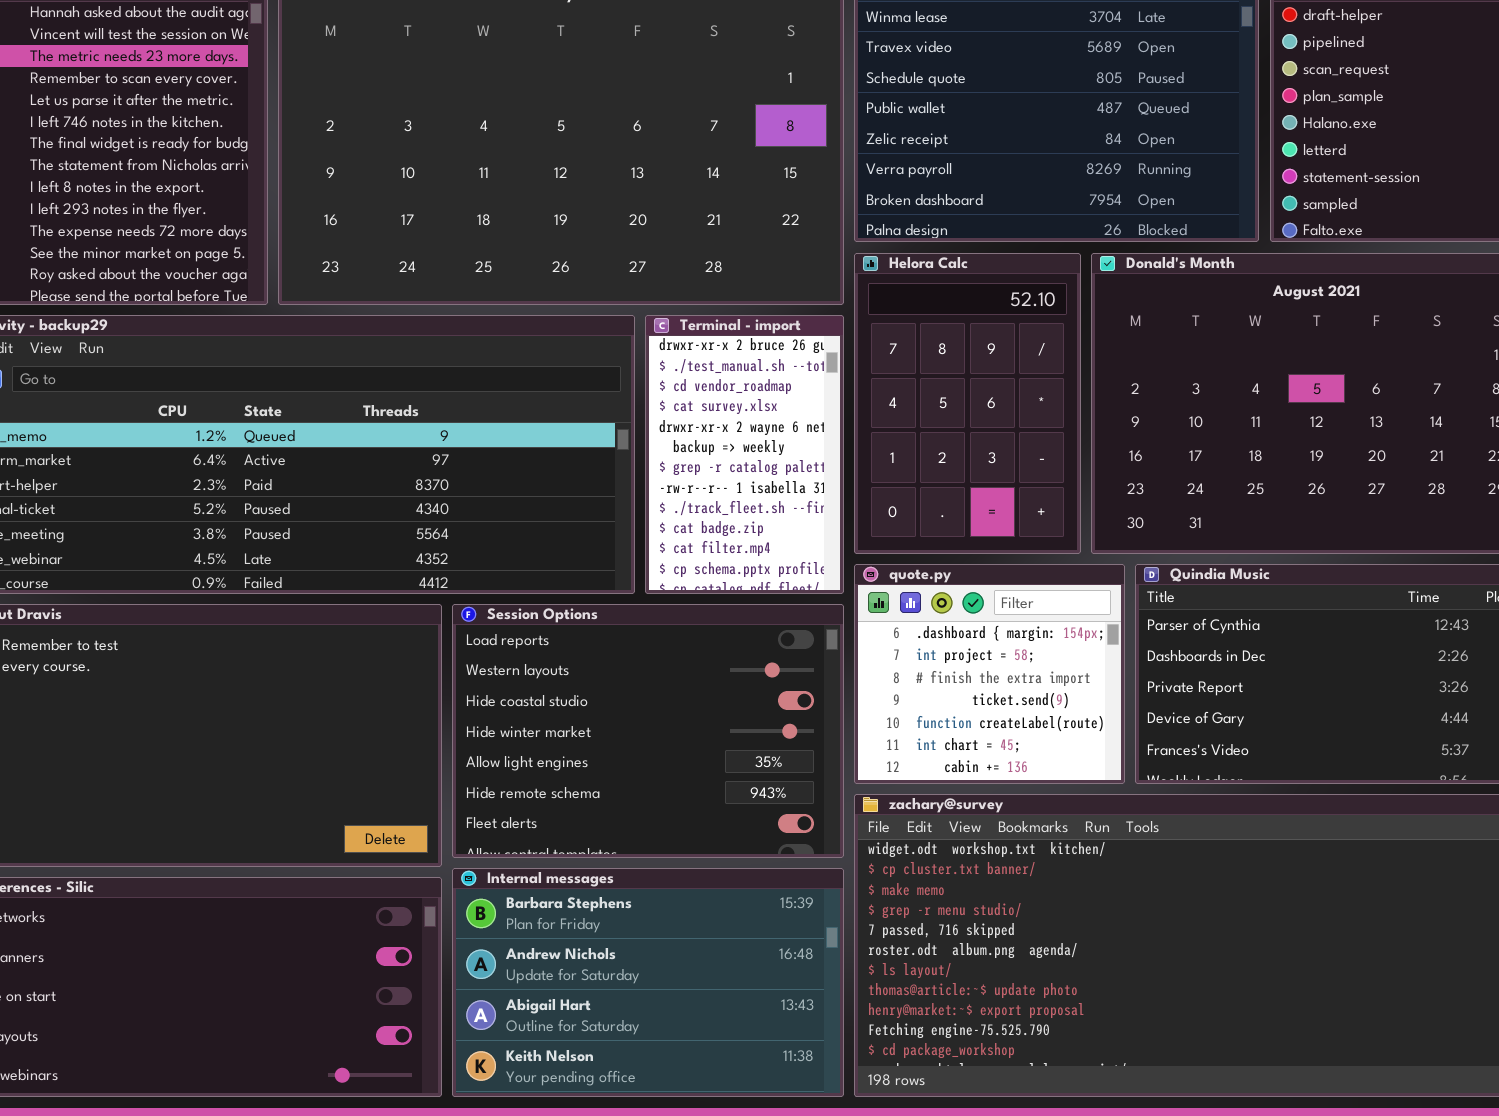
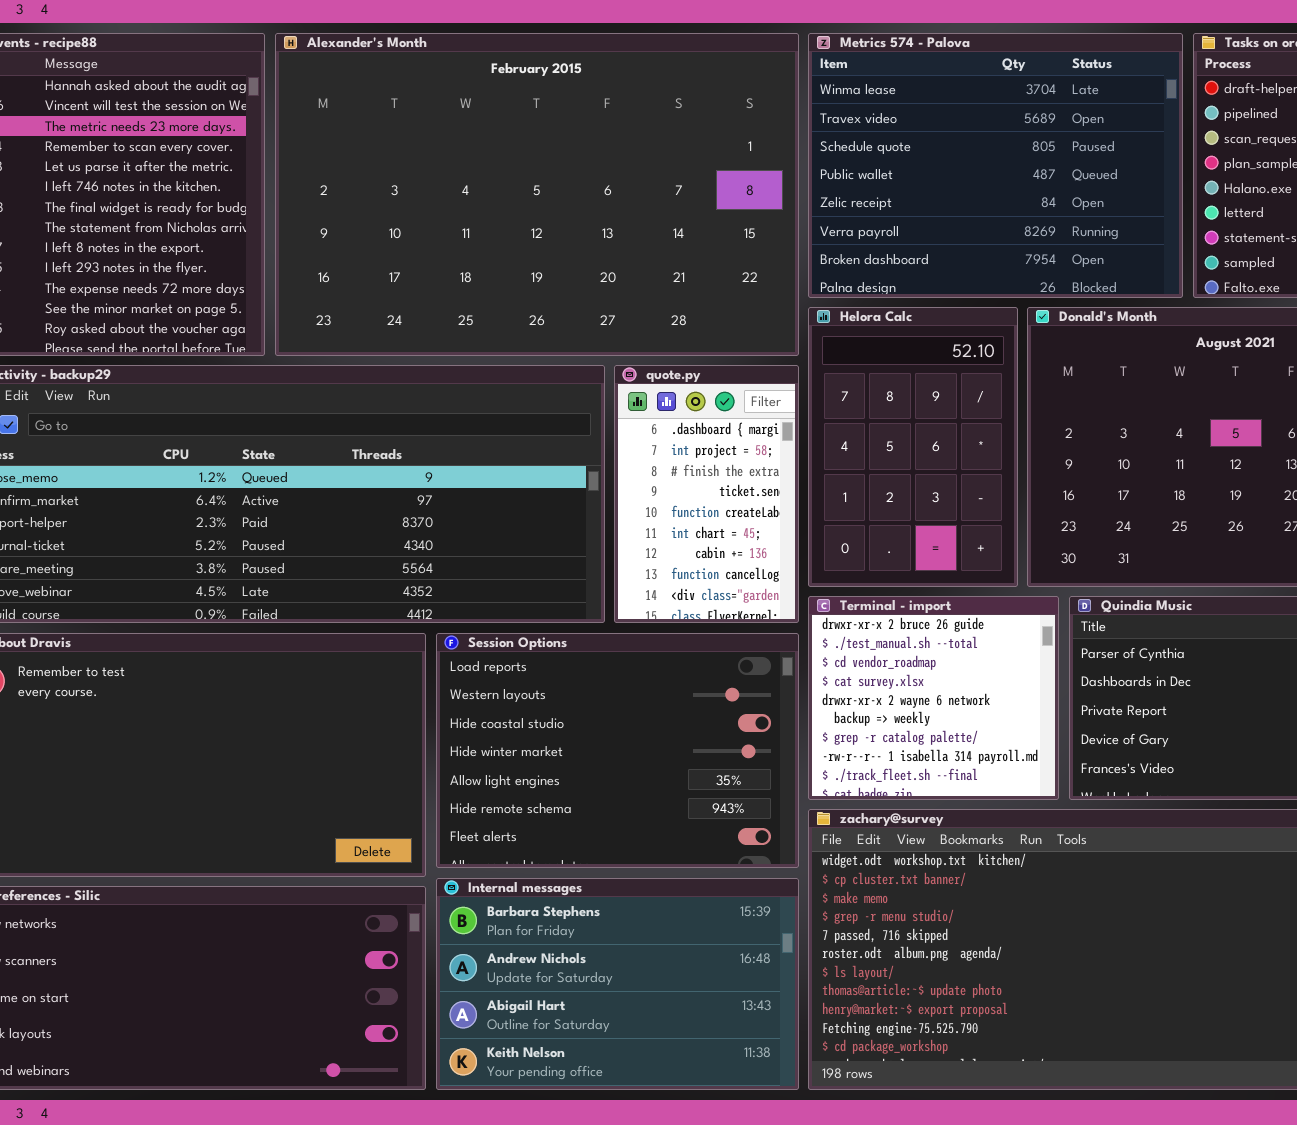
Terminal - import: [645,315,844,594] -> [808,596,1059,800], moved, resized
quote.py: [854,564,1125,784] -> [614,365,799,623], moved, resized

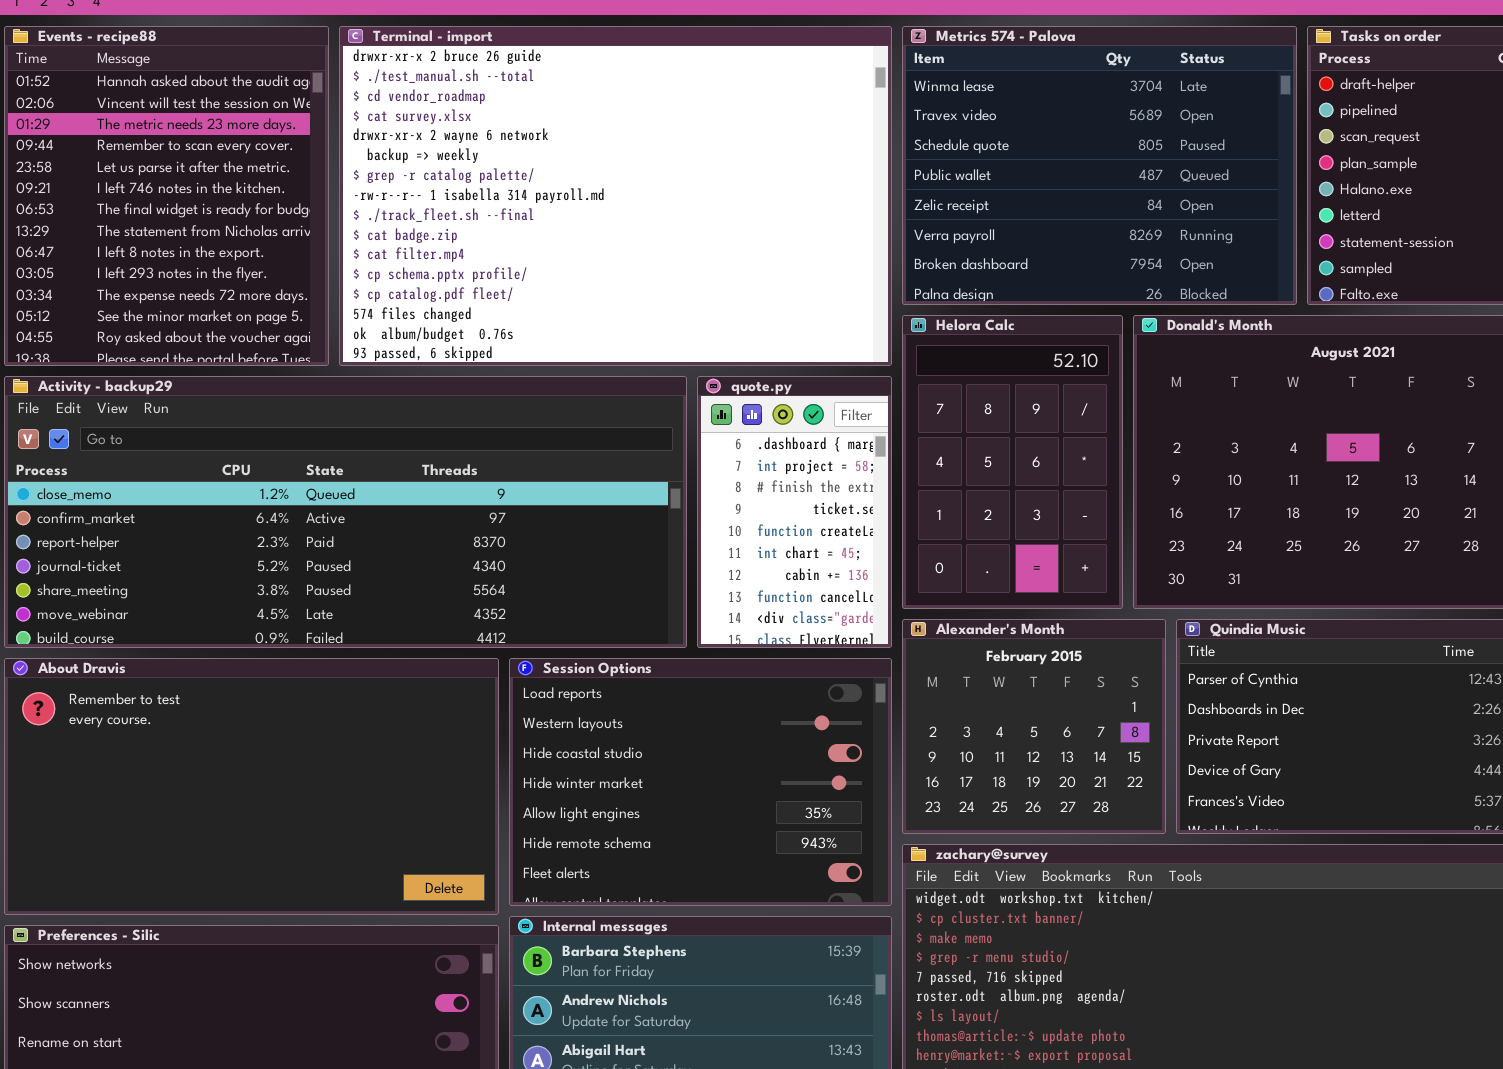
Alexander's Month: [275,33,799,356] -> [902,619,1166,834], moved, resized
Terminal - import: [808,596,1059,800] -> [339,26,892,366], moved, resized

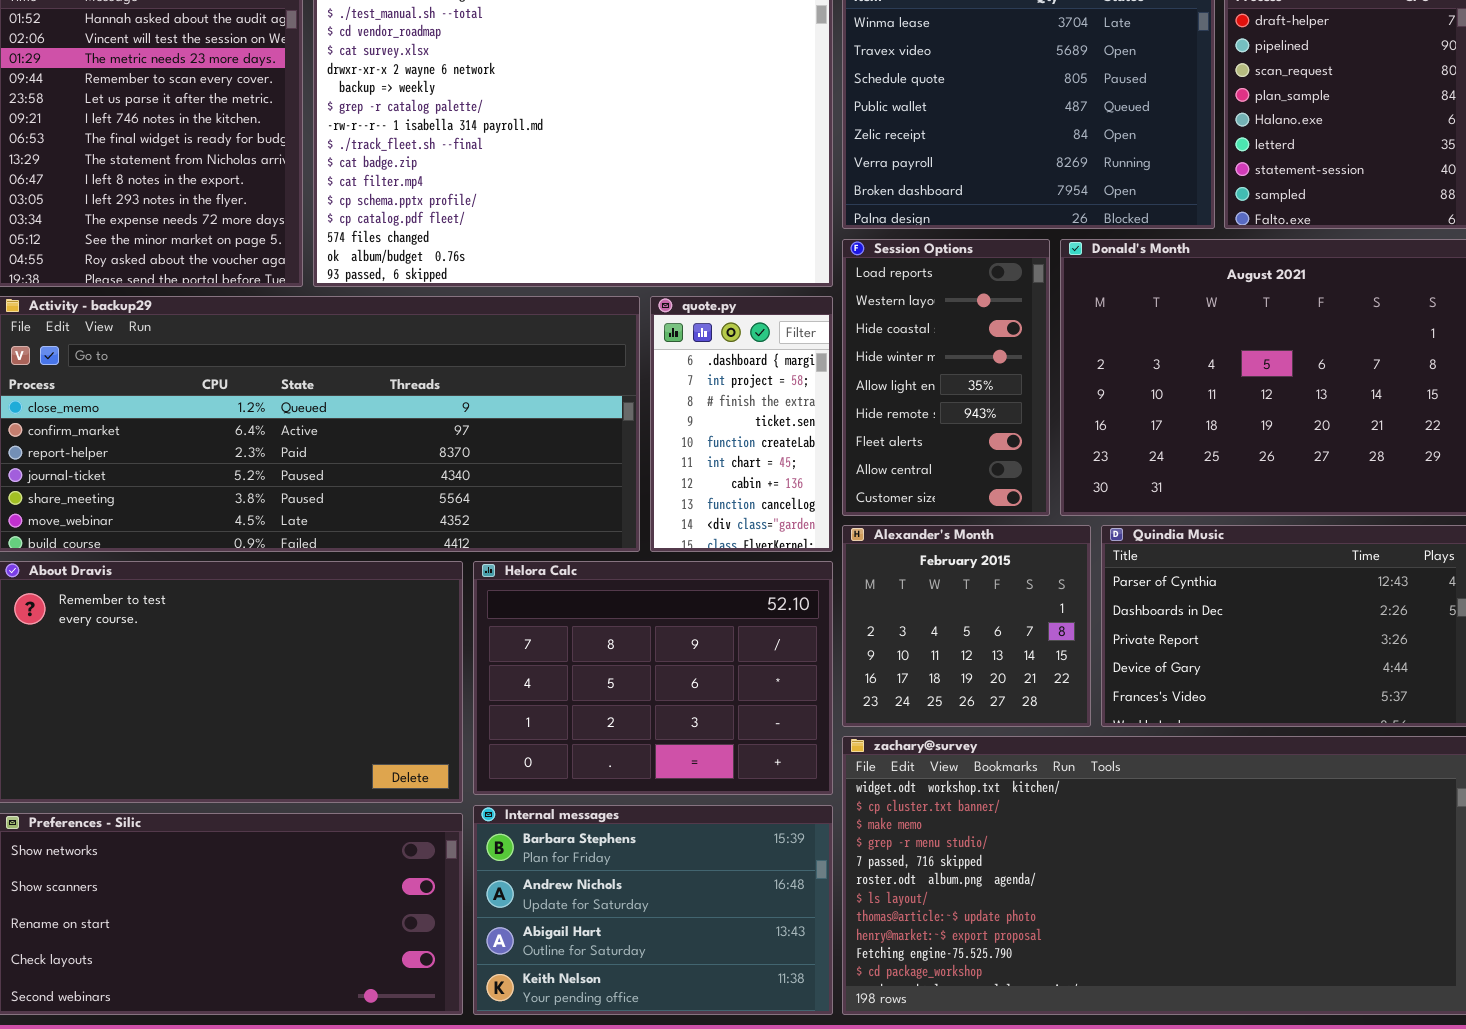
Helora Calc: [902,315,1123,609] -> [473,561,833,795], moved, resized
Session Options: [509,658,892,906] -> [842,239,1050,516], moved, resized

